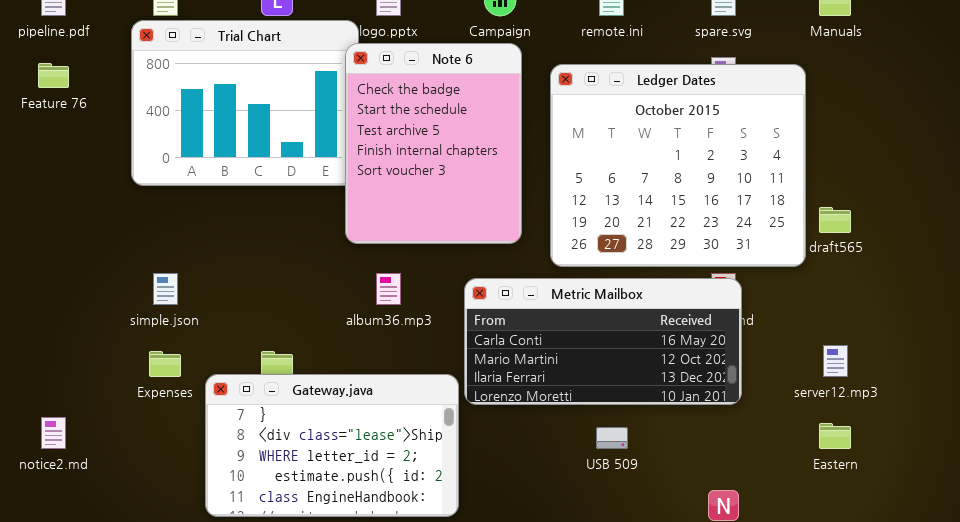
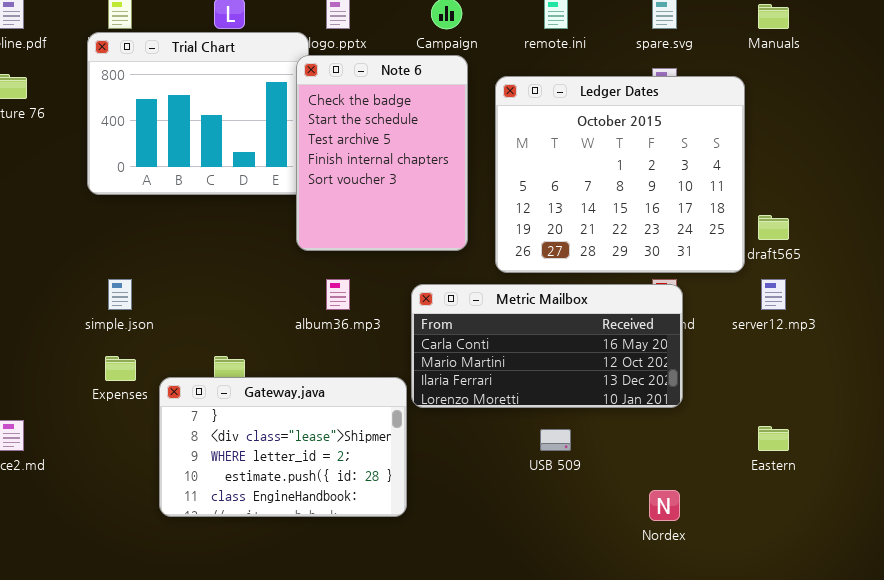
server12.mp3: [823,345,848,377] -> [761,279,786,310], moved

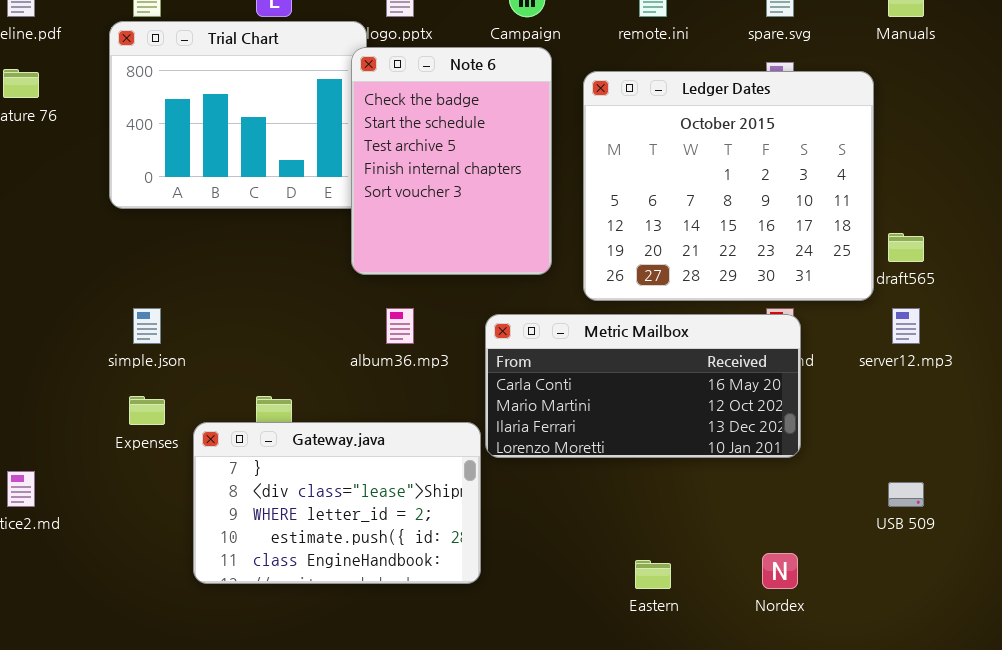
Eastern: [758,426,789,451] -> [635,560,671,589], moved
USB 509: [540,429,571,451] -> [888,482,924,507], moved

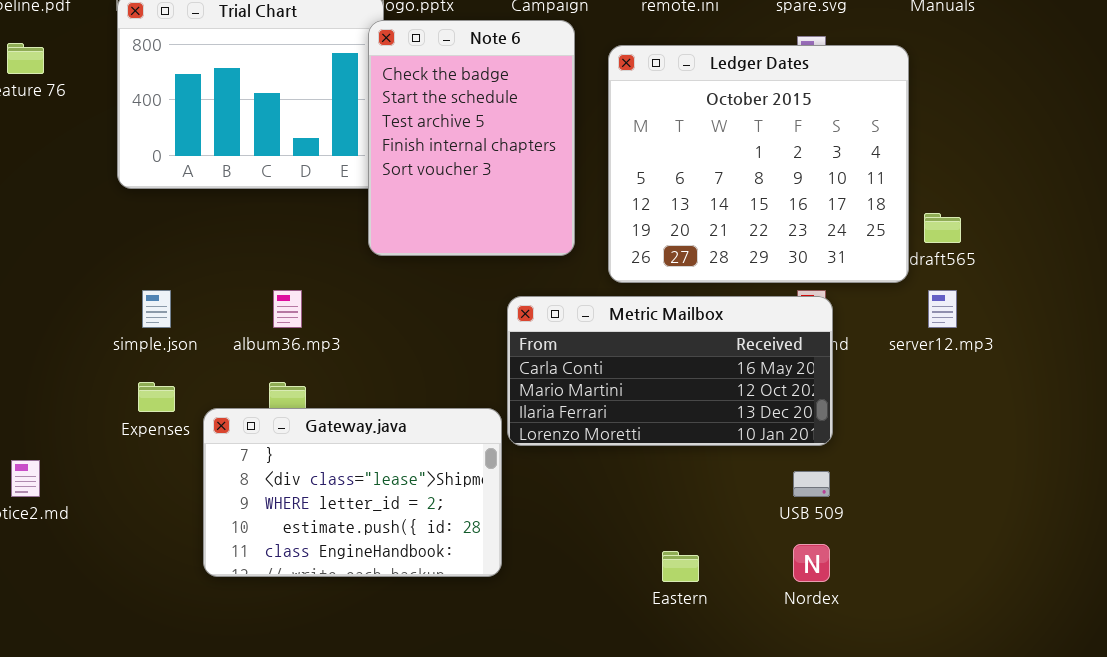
album36.mp3: [386,308,414,344] -> [273,290,302,328], moved
USB 509: [888,482,924,507] -> [793,471,830,497], moved

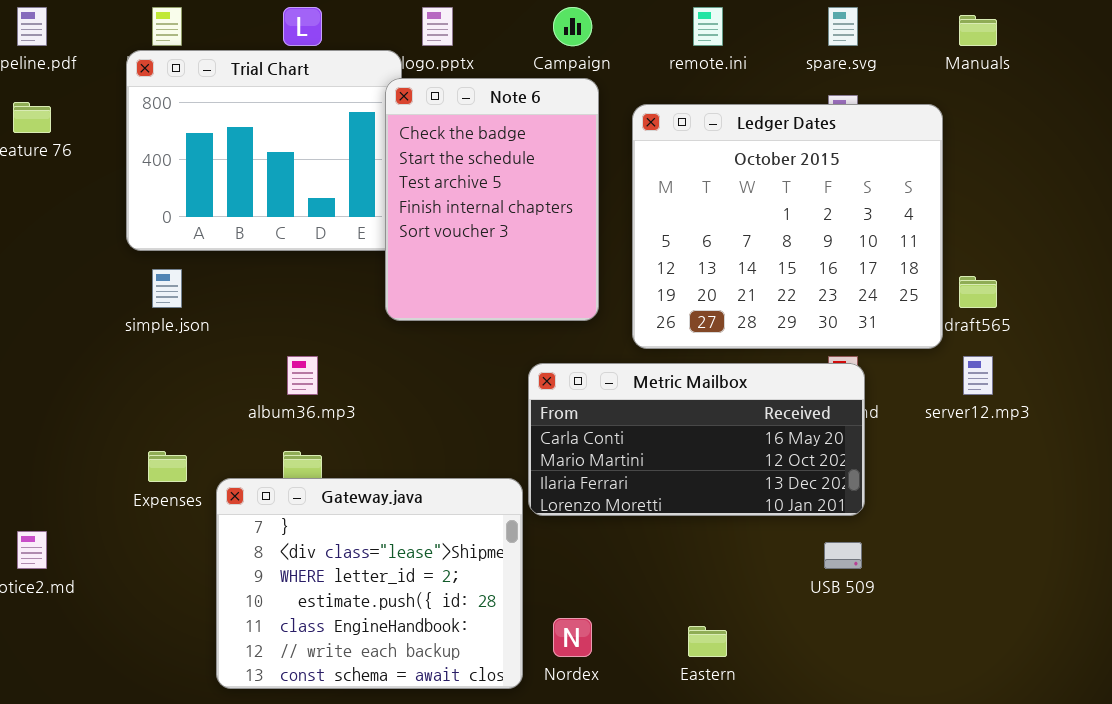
simple.json: [142,290,171,328] -> [152,269,182,308], moved
Gateway.java: [203,408,502,577] -> [216,478,523,689], resized
Nordex: [793,544,830,582] -> [553,618,592,657], moved

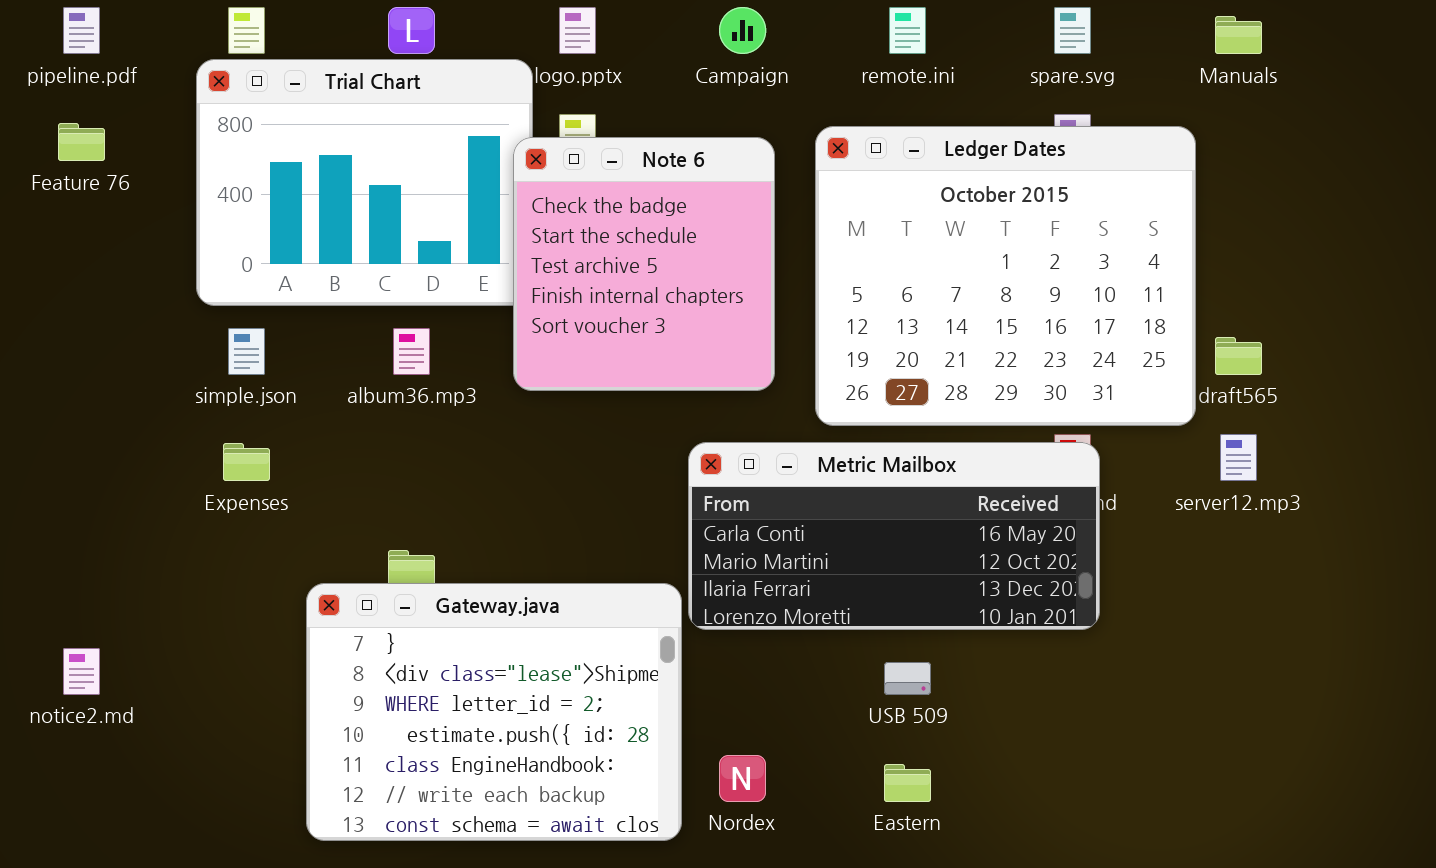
Note 6: [385,78,599,321] -> [513,137,775,391], resized
album36.mp3: [287,356,318,395] -> [393,328,430,375], moved
Expenses: [148,451,187,482] -> [223,443,270,481], moved
USB 509: [824,542,862,569] -> [884,662,931,695], moved

